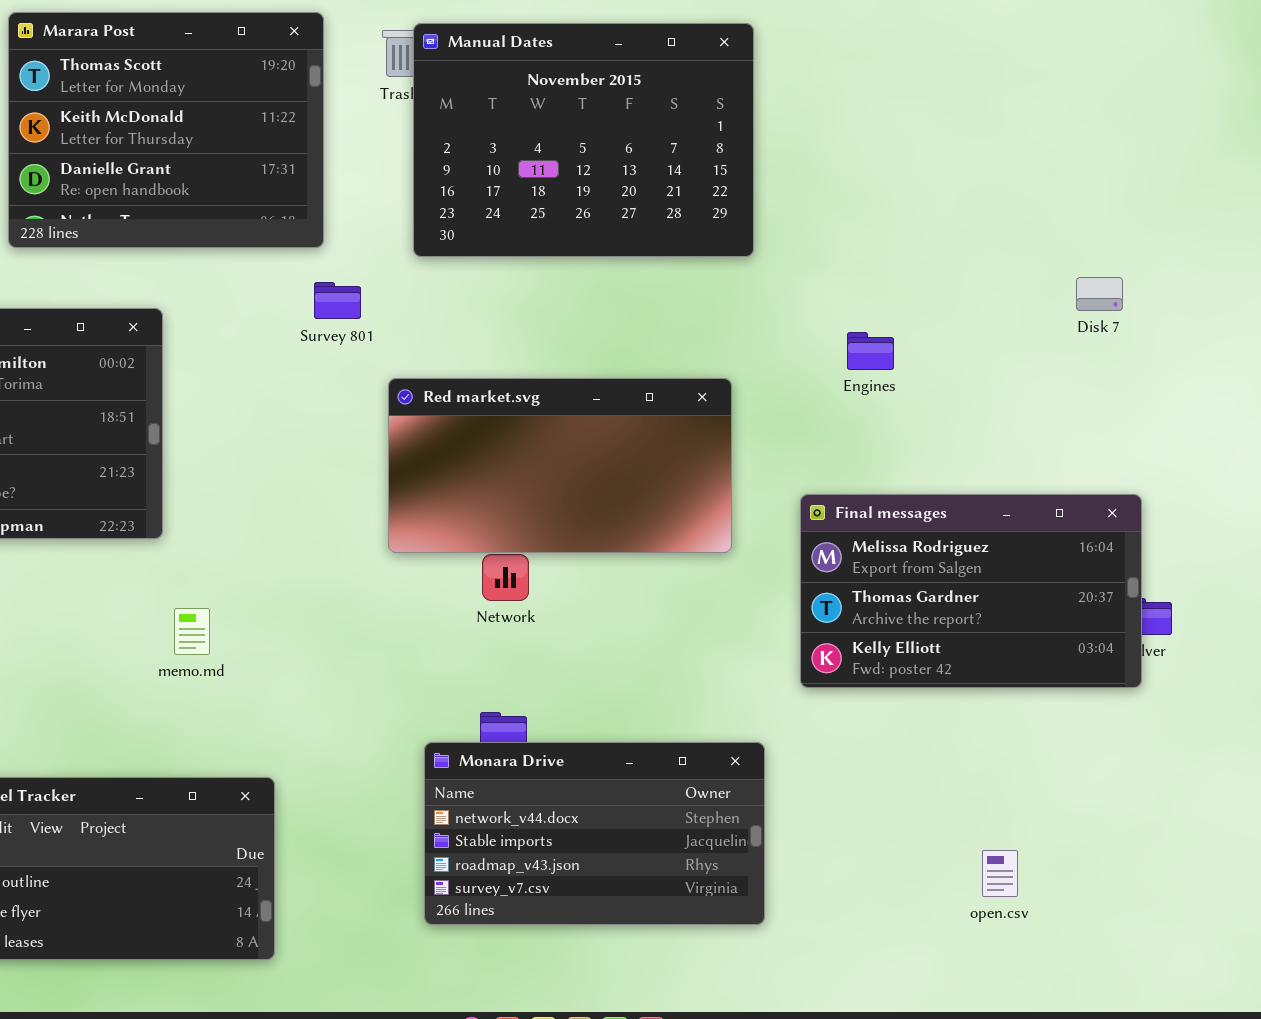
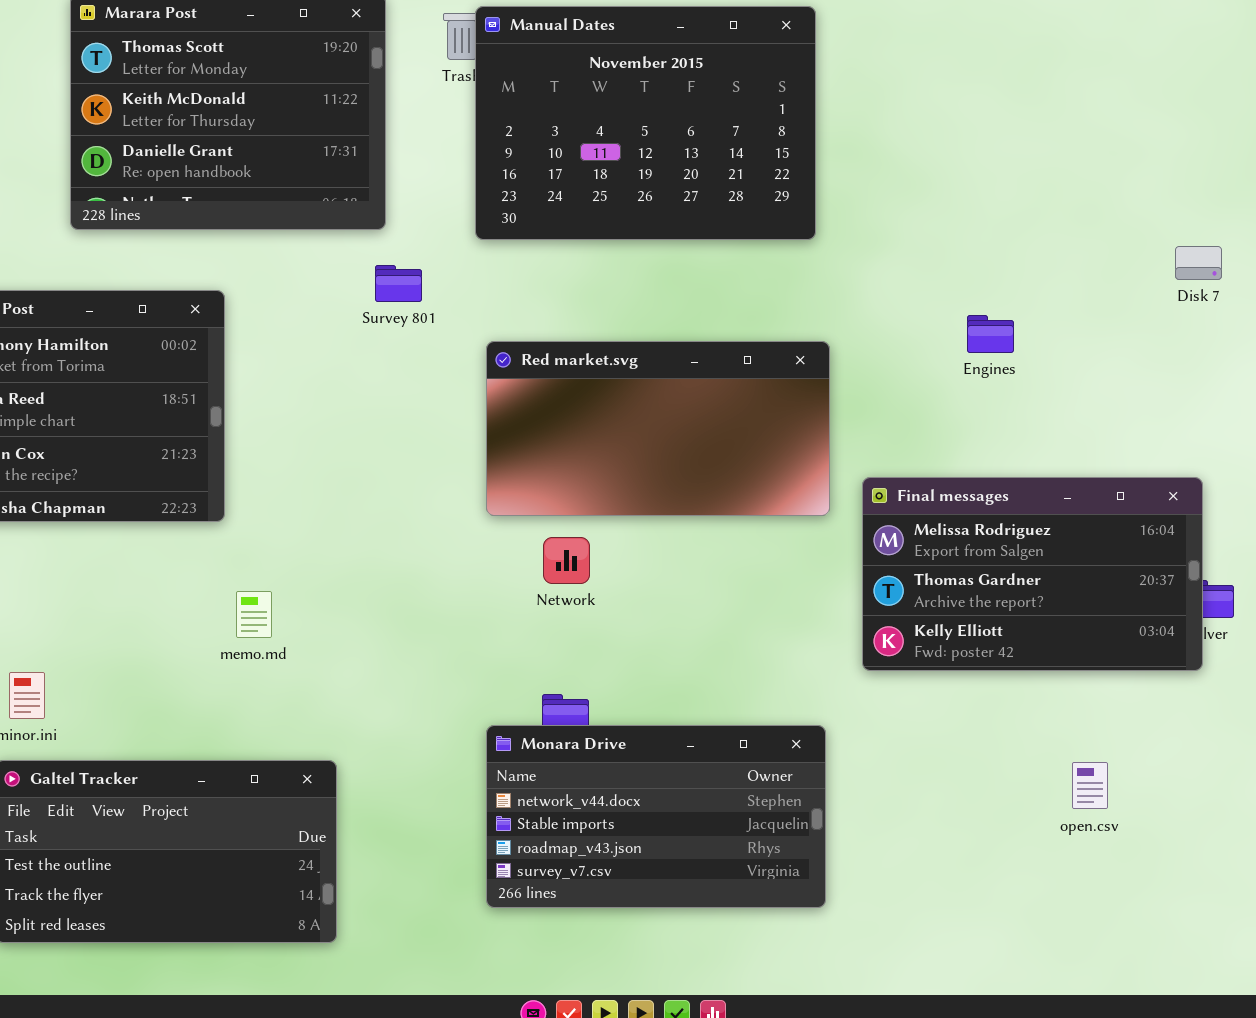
Disk 7: [1076,277,1123,311] -> [1175,246,1222,280], moved
Engines: [847,332,894,370] -> [967,315,1014,353], moved
Red market.svg: [388,378,732,553] -> [486,341,830,516], moved
open.csv: [982,850,1018,897] -> [1072,762,1108,809], moved

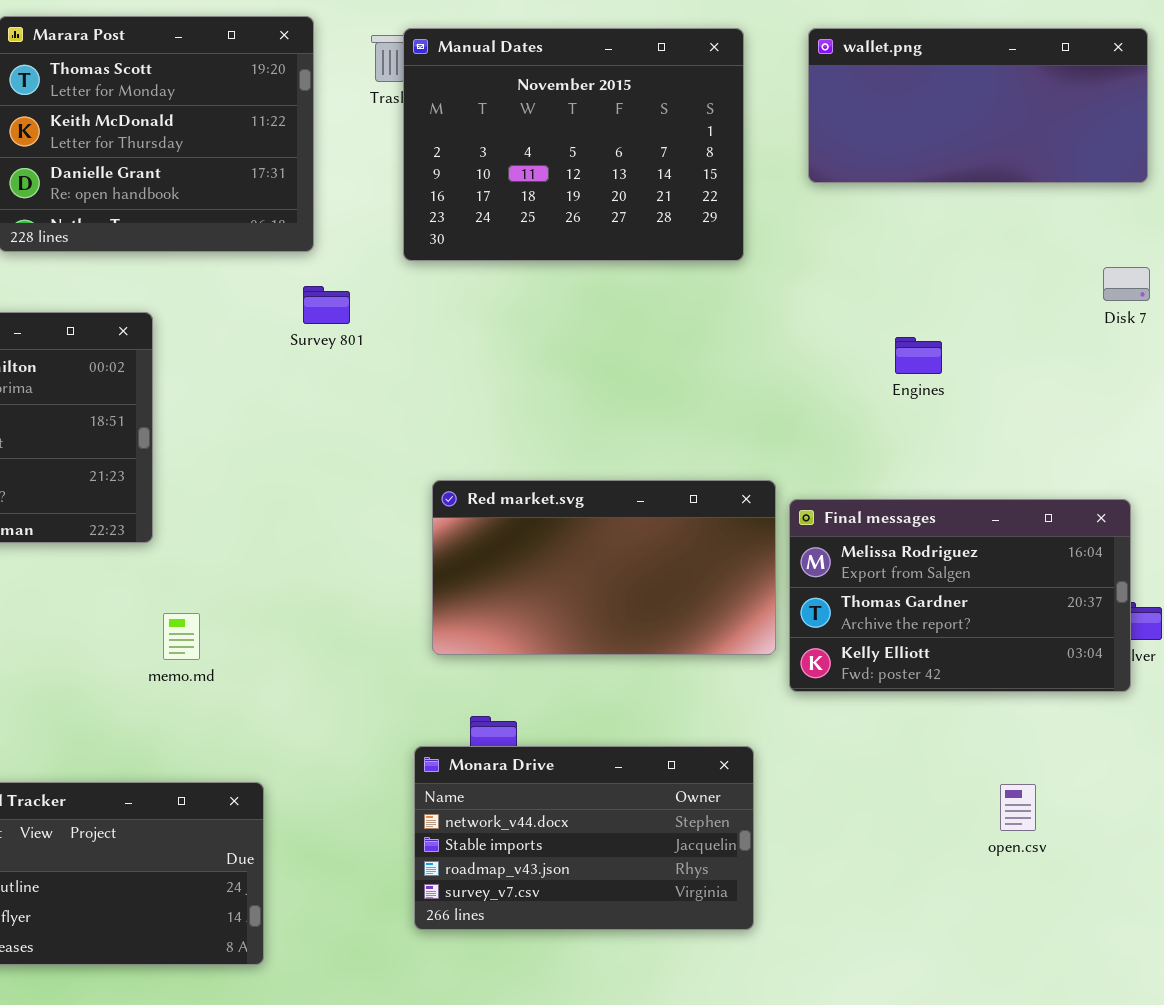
wallet.png: none -> [808,28,1148,183], opened
Red market.svg: [486,341,830,516] -> [432,480,776,655], moved

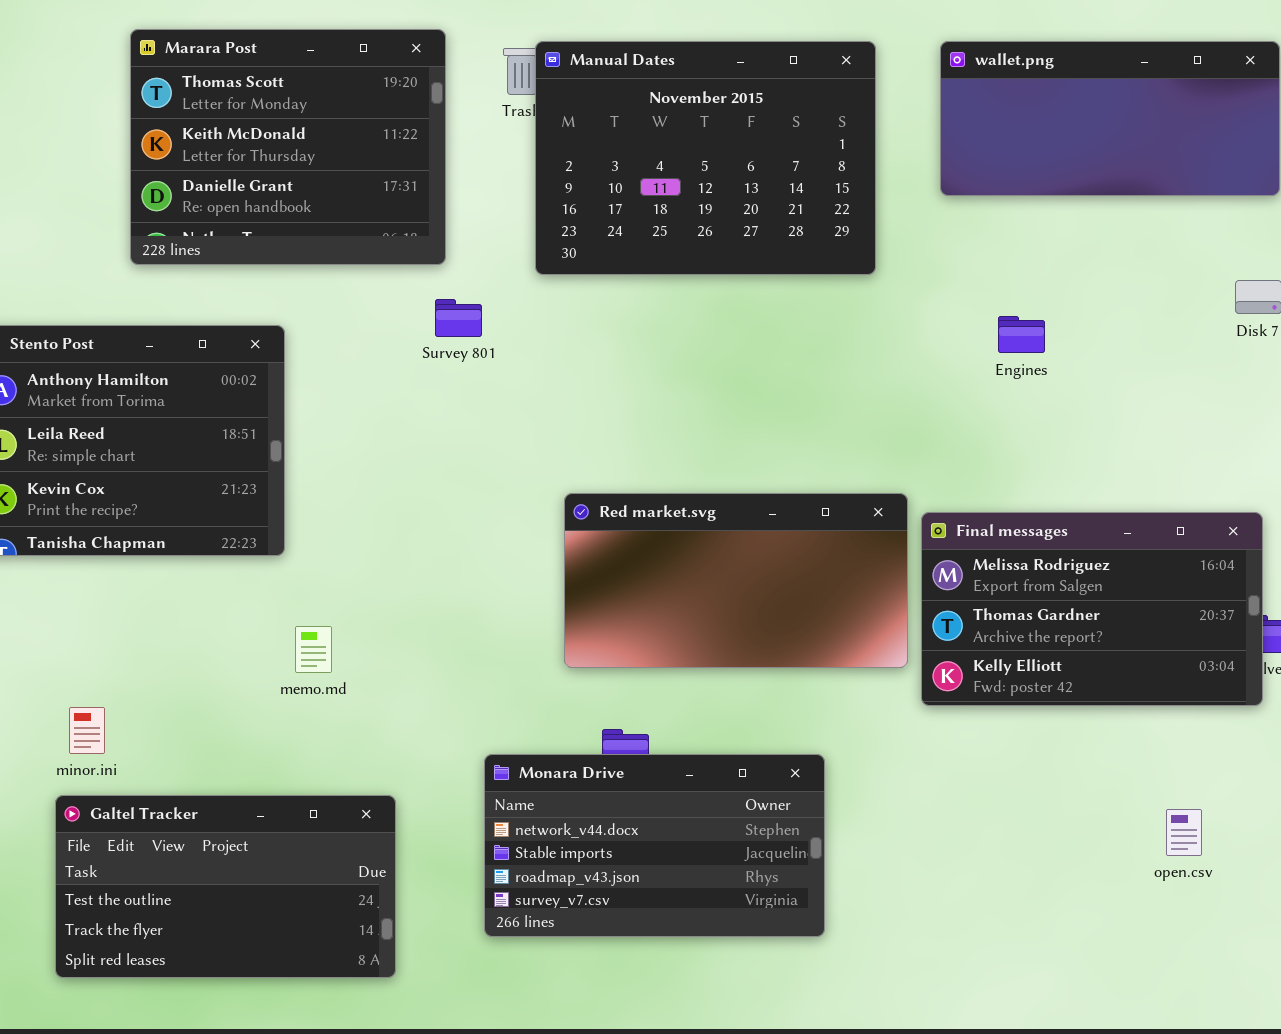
Engines: [895,337,942,374] -> [998,316,1045,353], moved
Monara Drive: [414,746,754,930] -> [484,754,825,937], moved
open.csv: [1000,784,1036,831] -> [1166,809,1202,856], moved

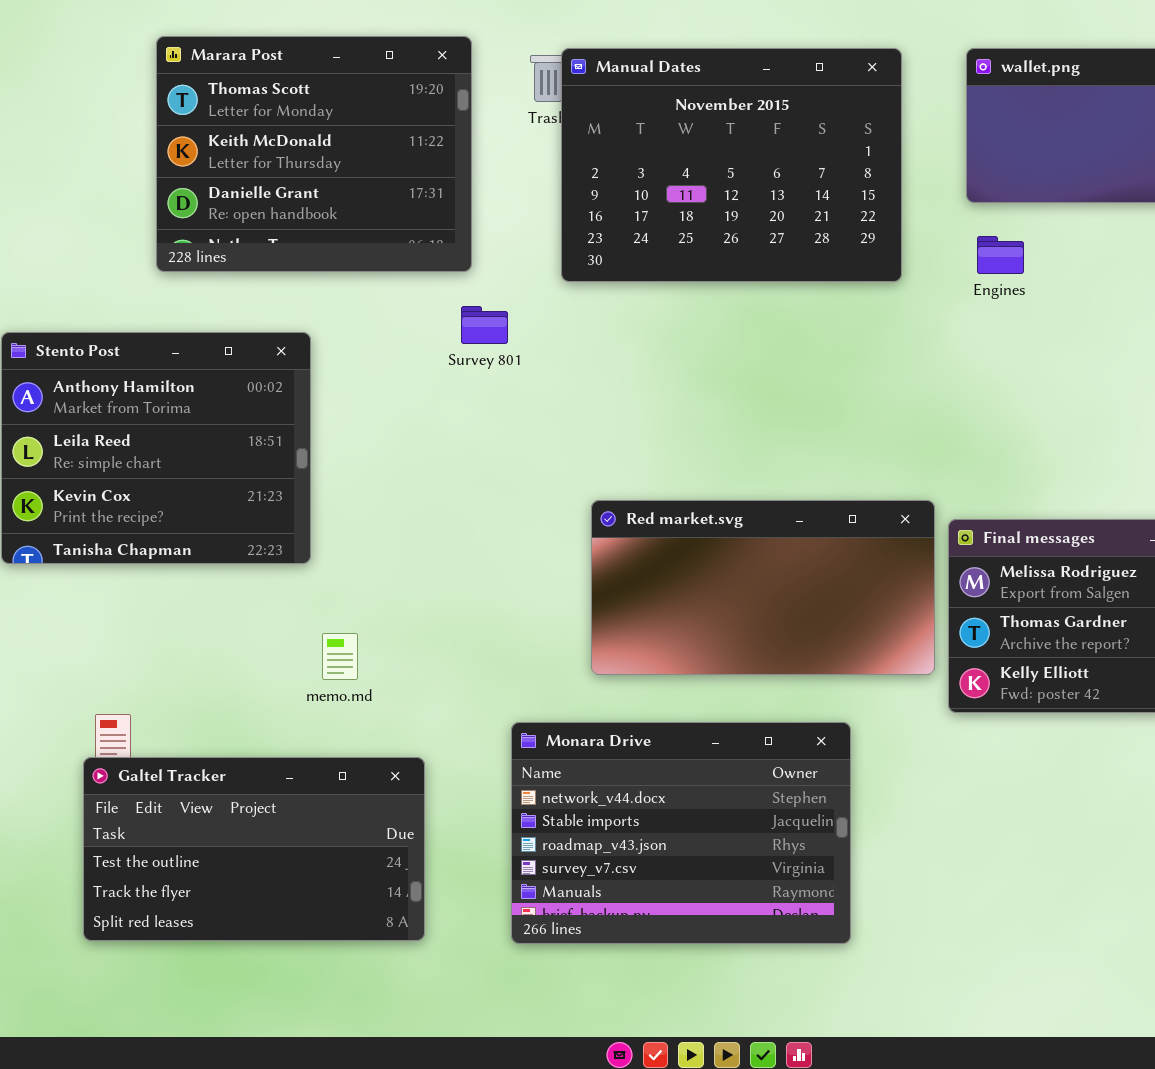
Engines: [998,316,1045,353] -> [977,236,1024,274], moved
Monara Drive: [484,754,825,937] -> [511,722,851,944], resized
Galtel Tracker: [55,795,396,978] -> [83,757,425,941], moved

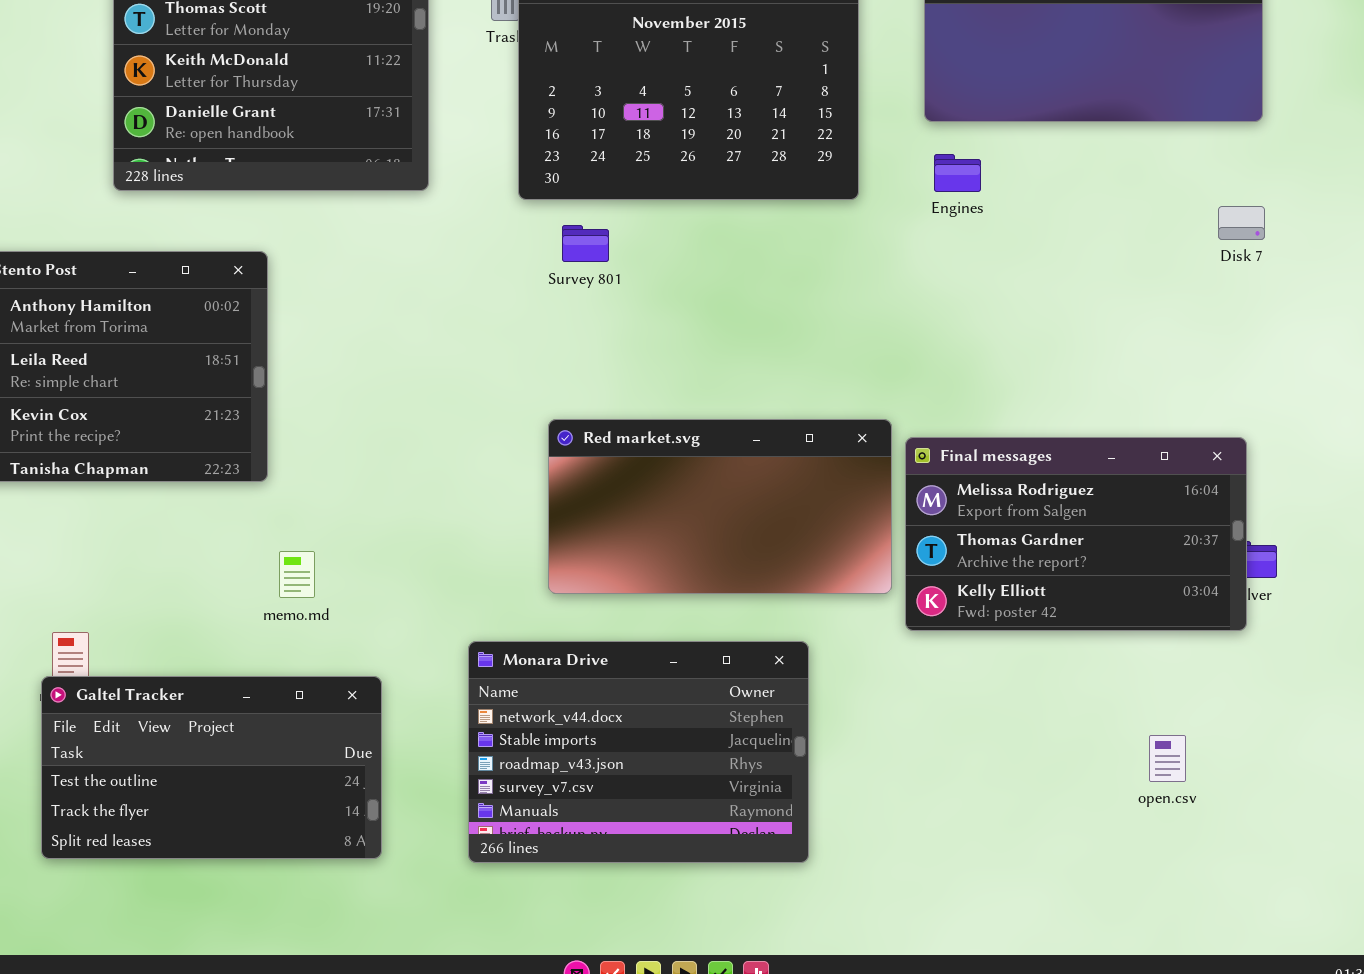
Survey 801: [461,306,508,344] -> [562,225,609,262], moved

